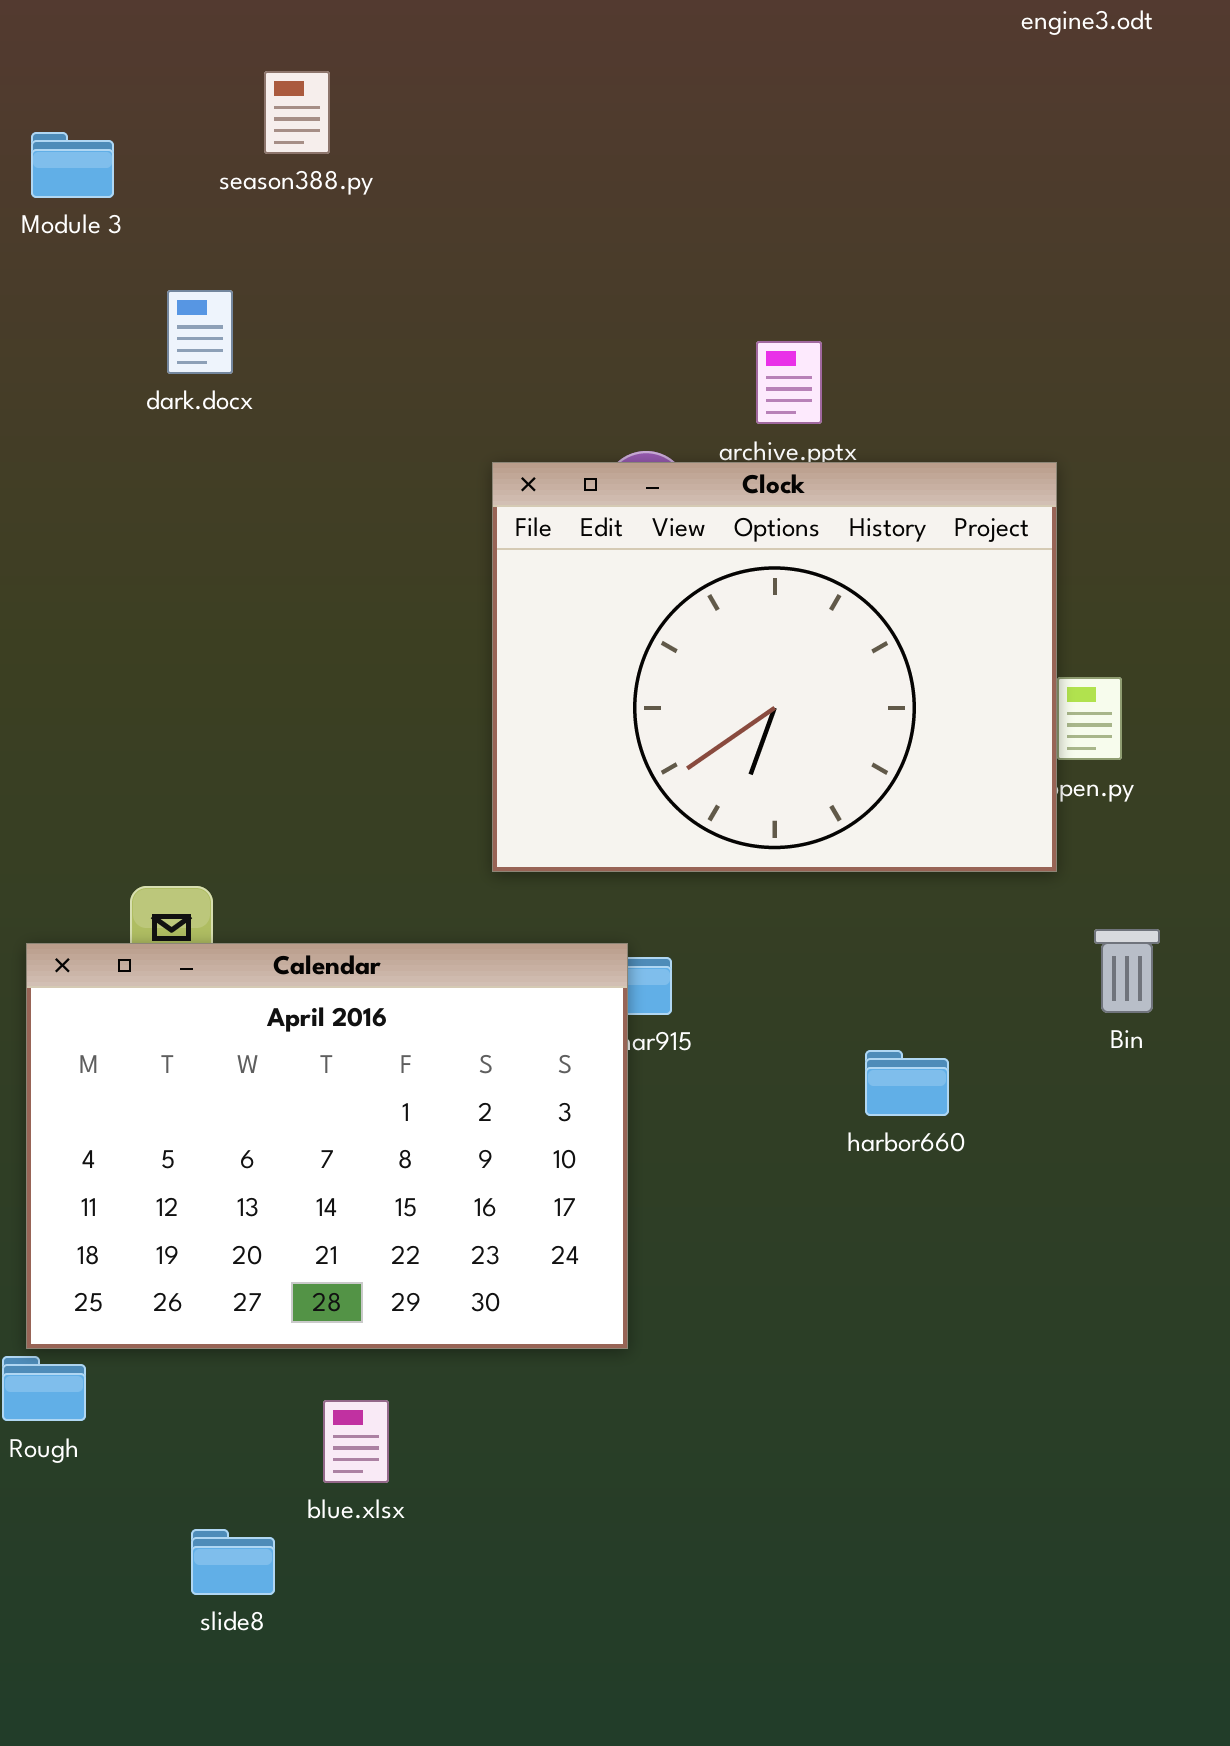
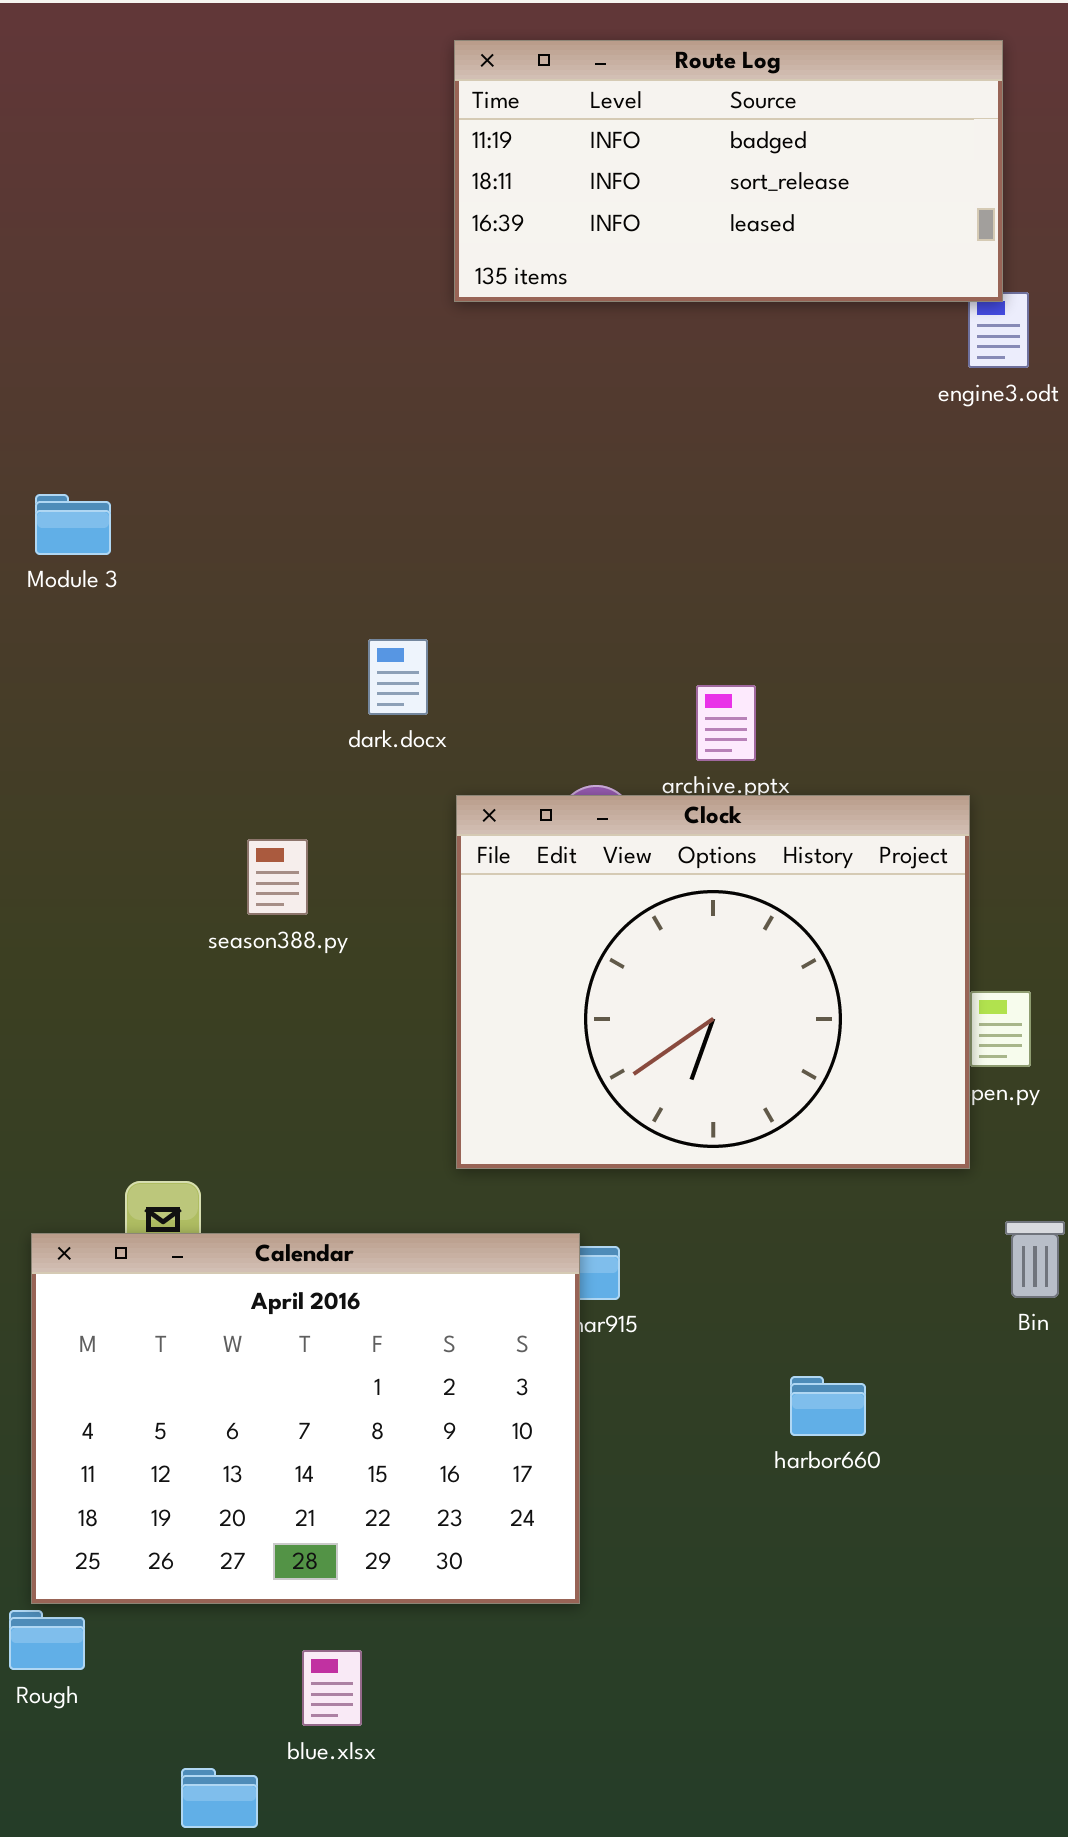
season388.py: [264,71,330,154] -> [247,839,308,915], moved
dark.docx: [167,290,233,374] -> [368,639,428,715], moved
harbor660: [865,1050,949,1116] -> [790,1376,866,1436], moved

